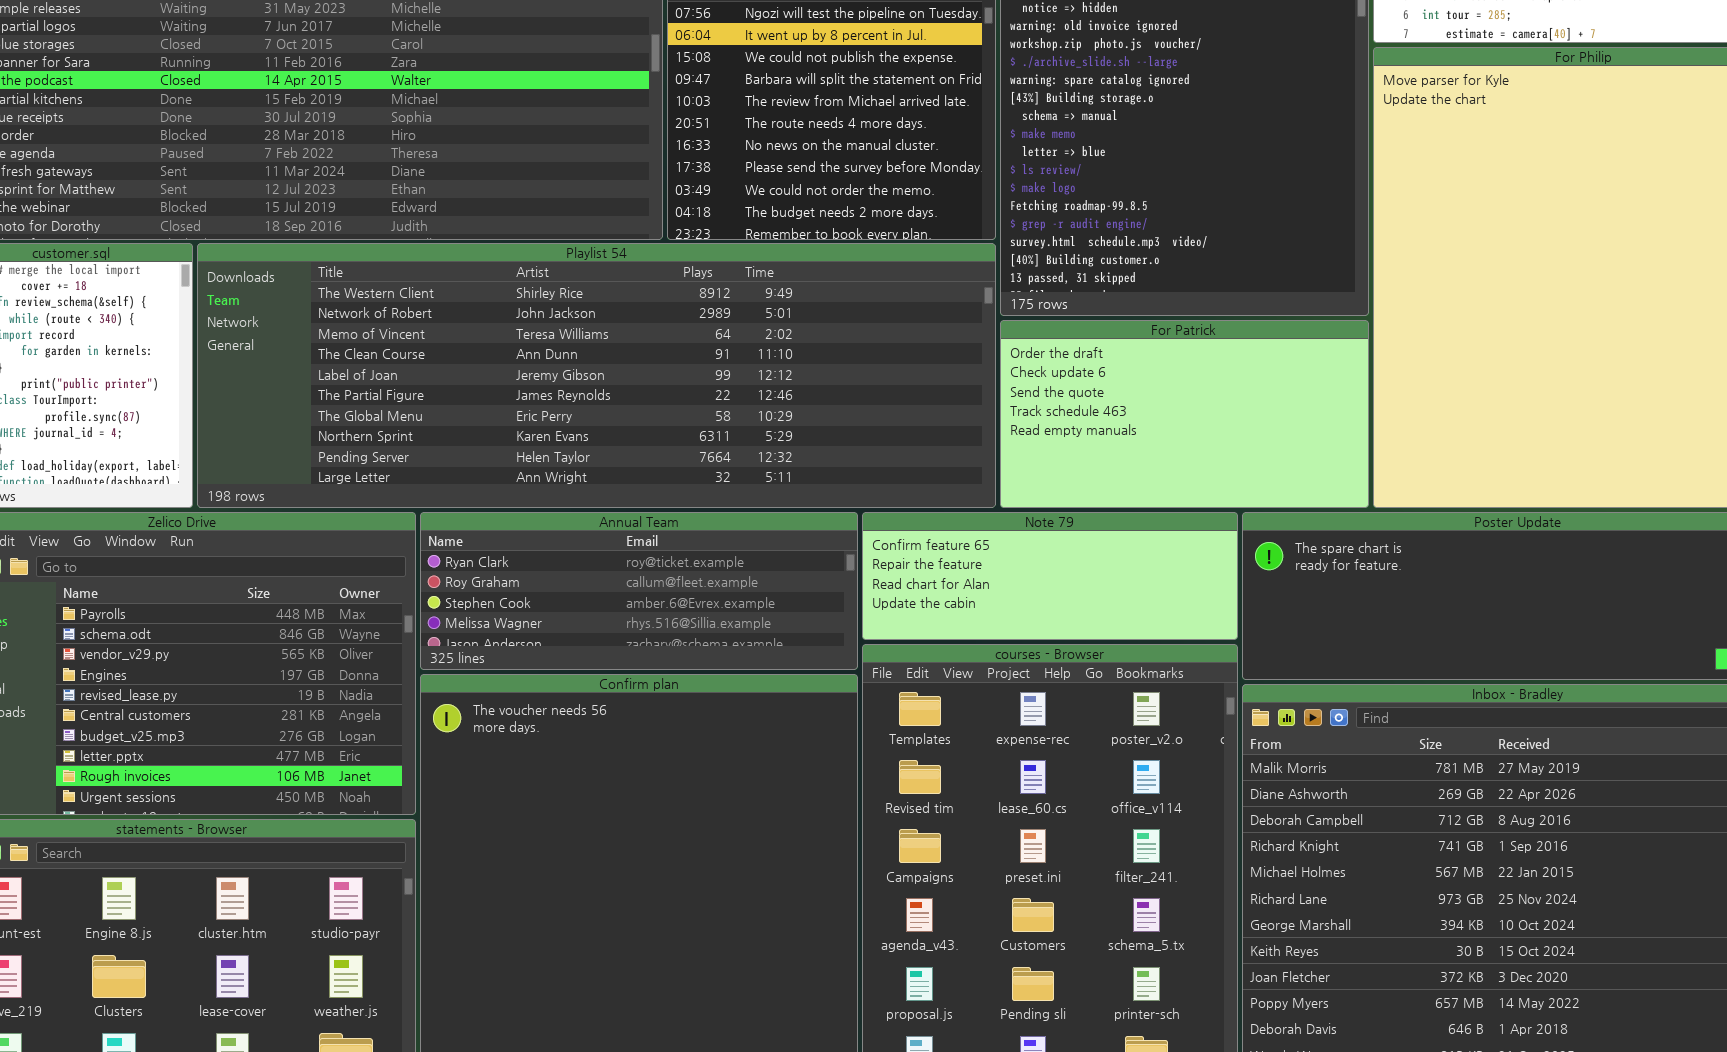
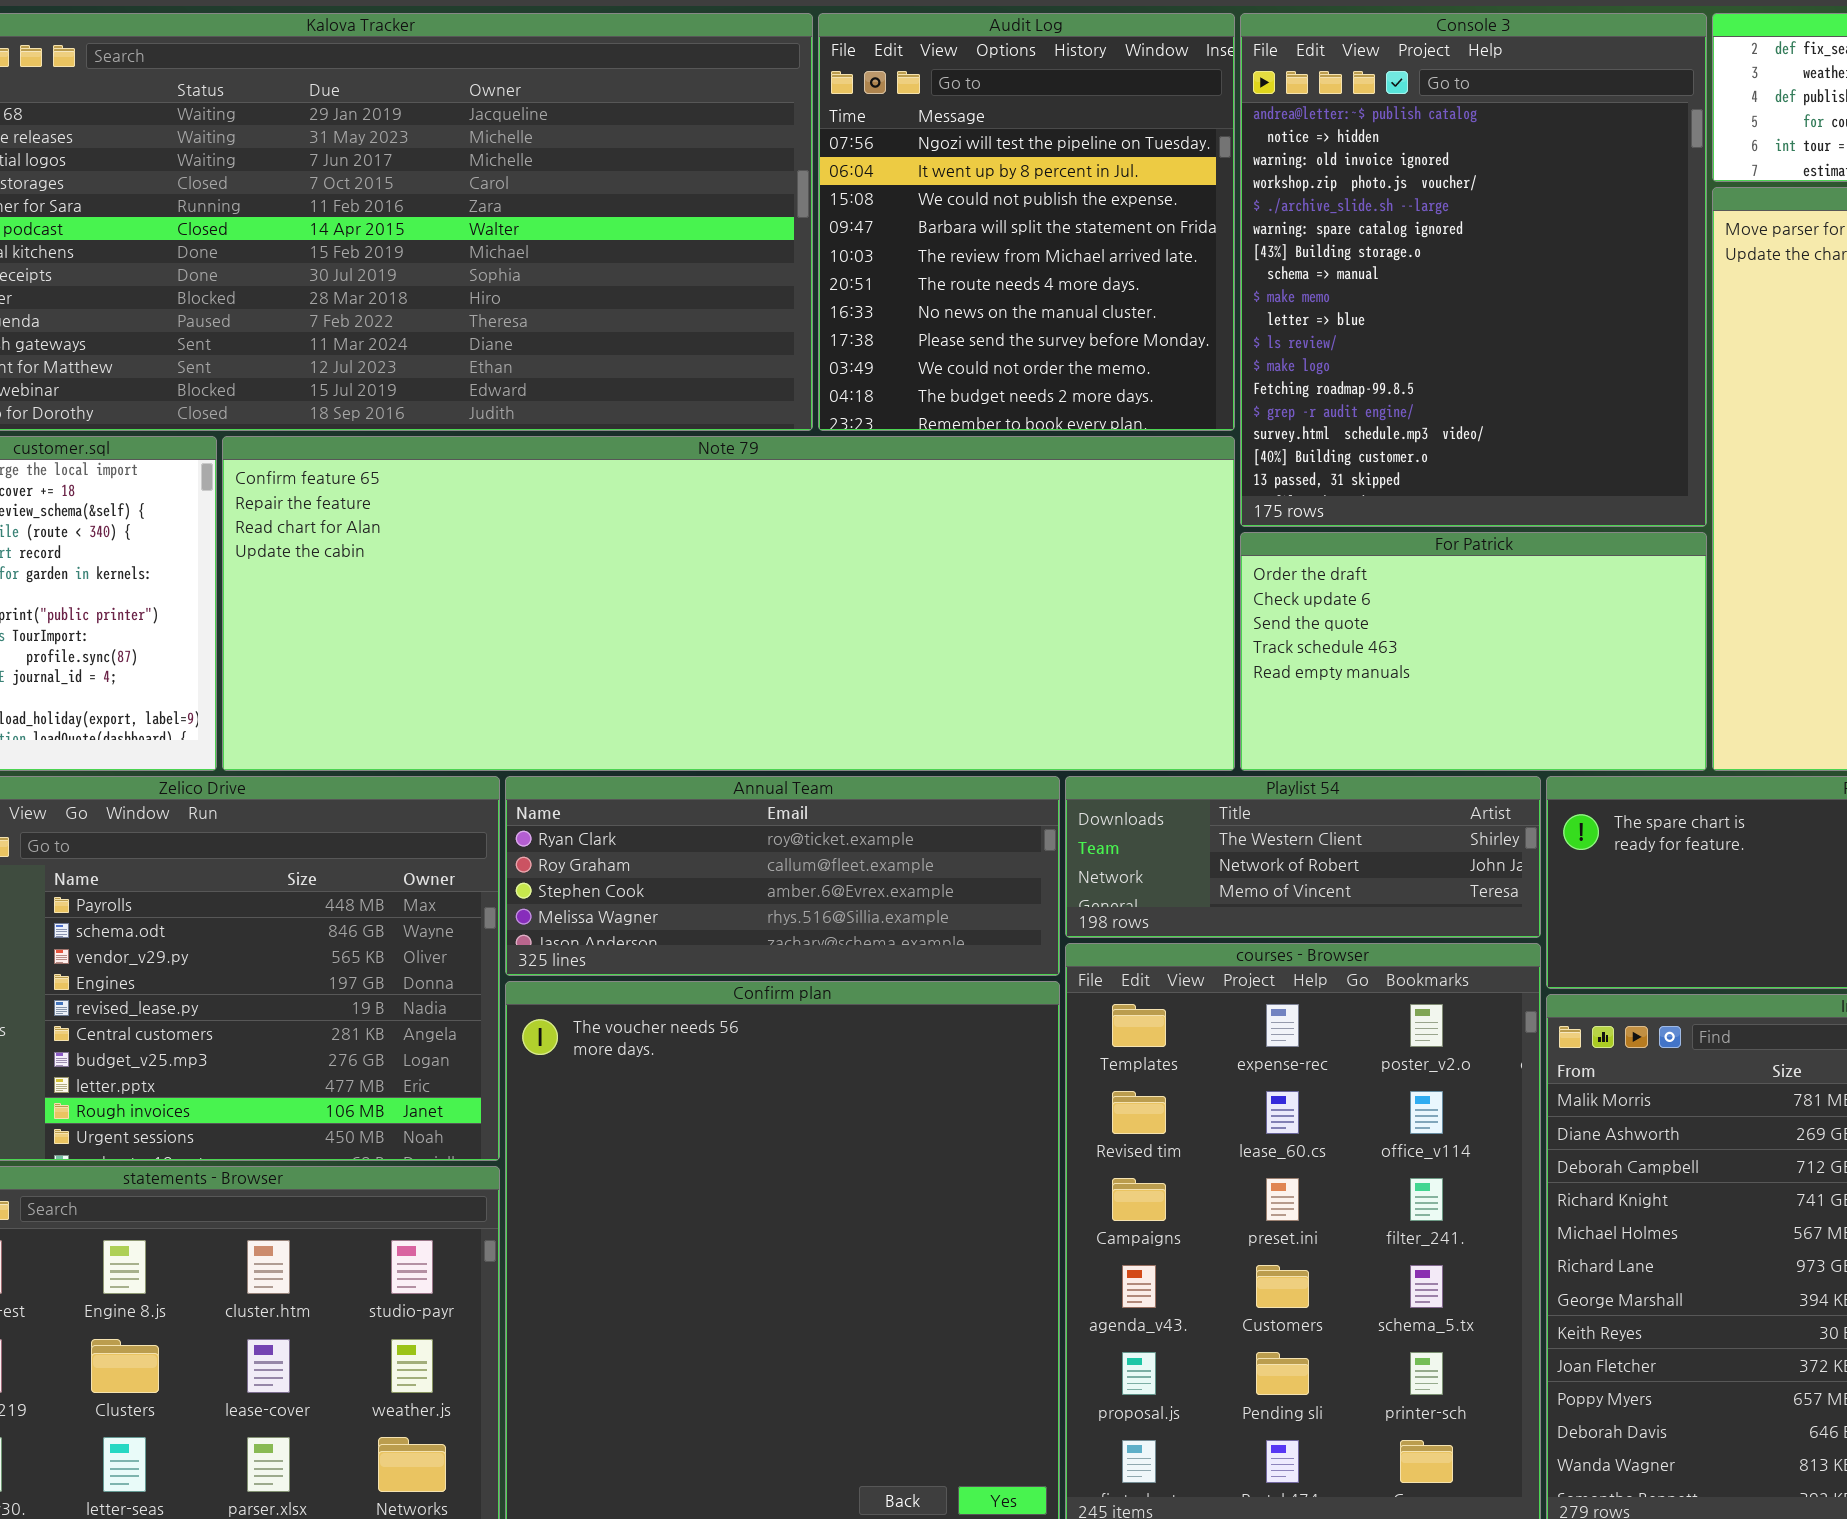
Playlist 54: [197,243,996,508] -> [1065,776,1541,938], moved, resized
Note 79: [862,512,1238,640] -> [222,436,1235,771], moved, resized

